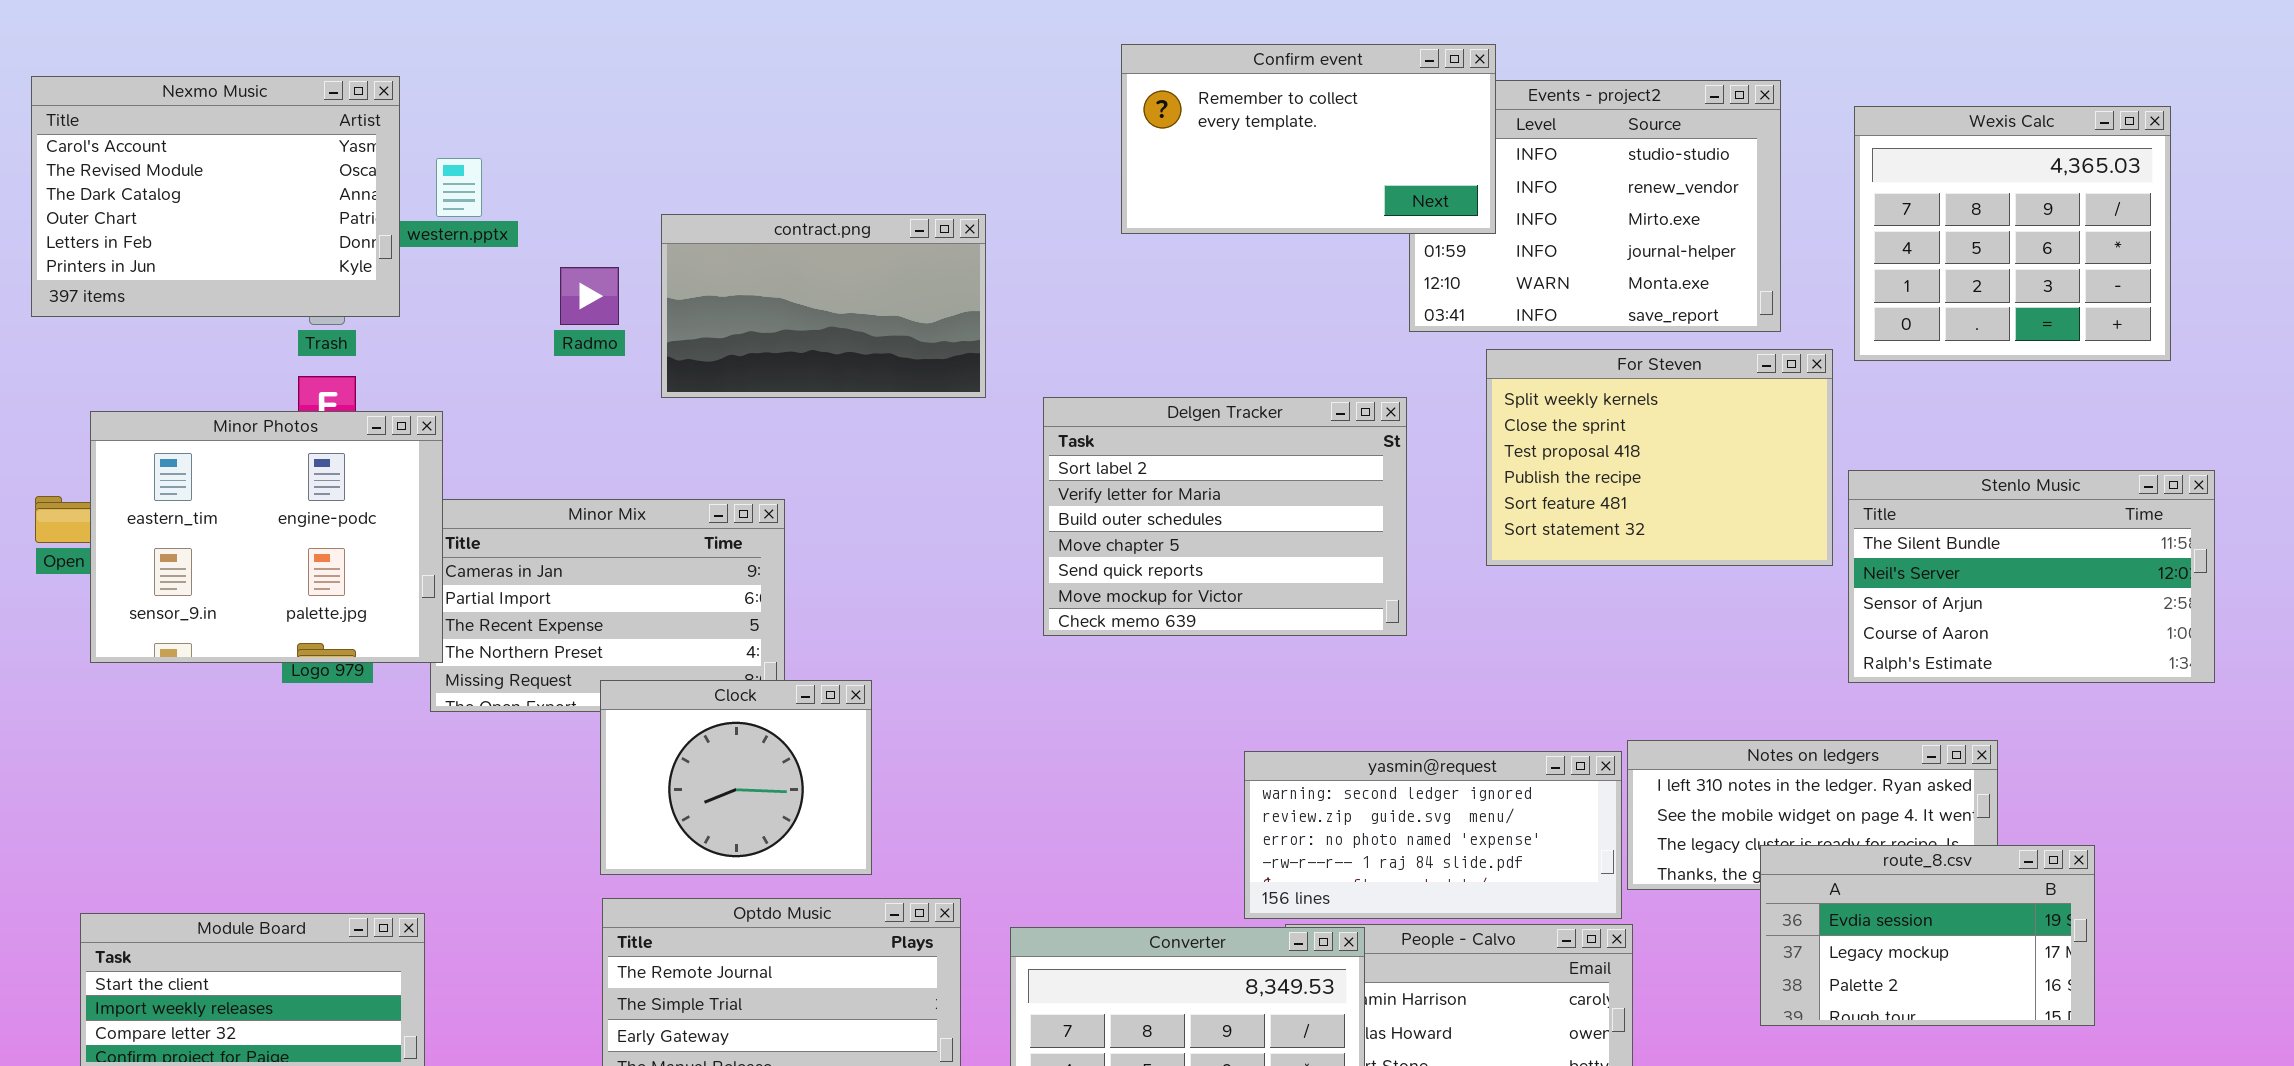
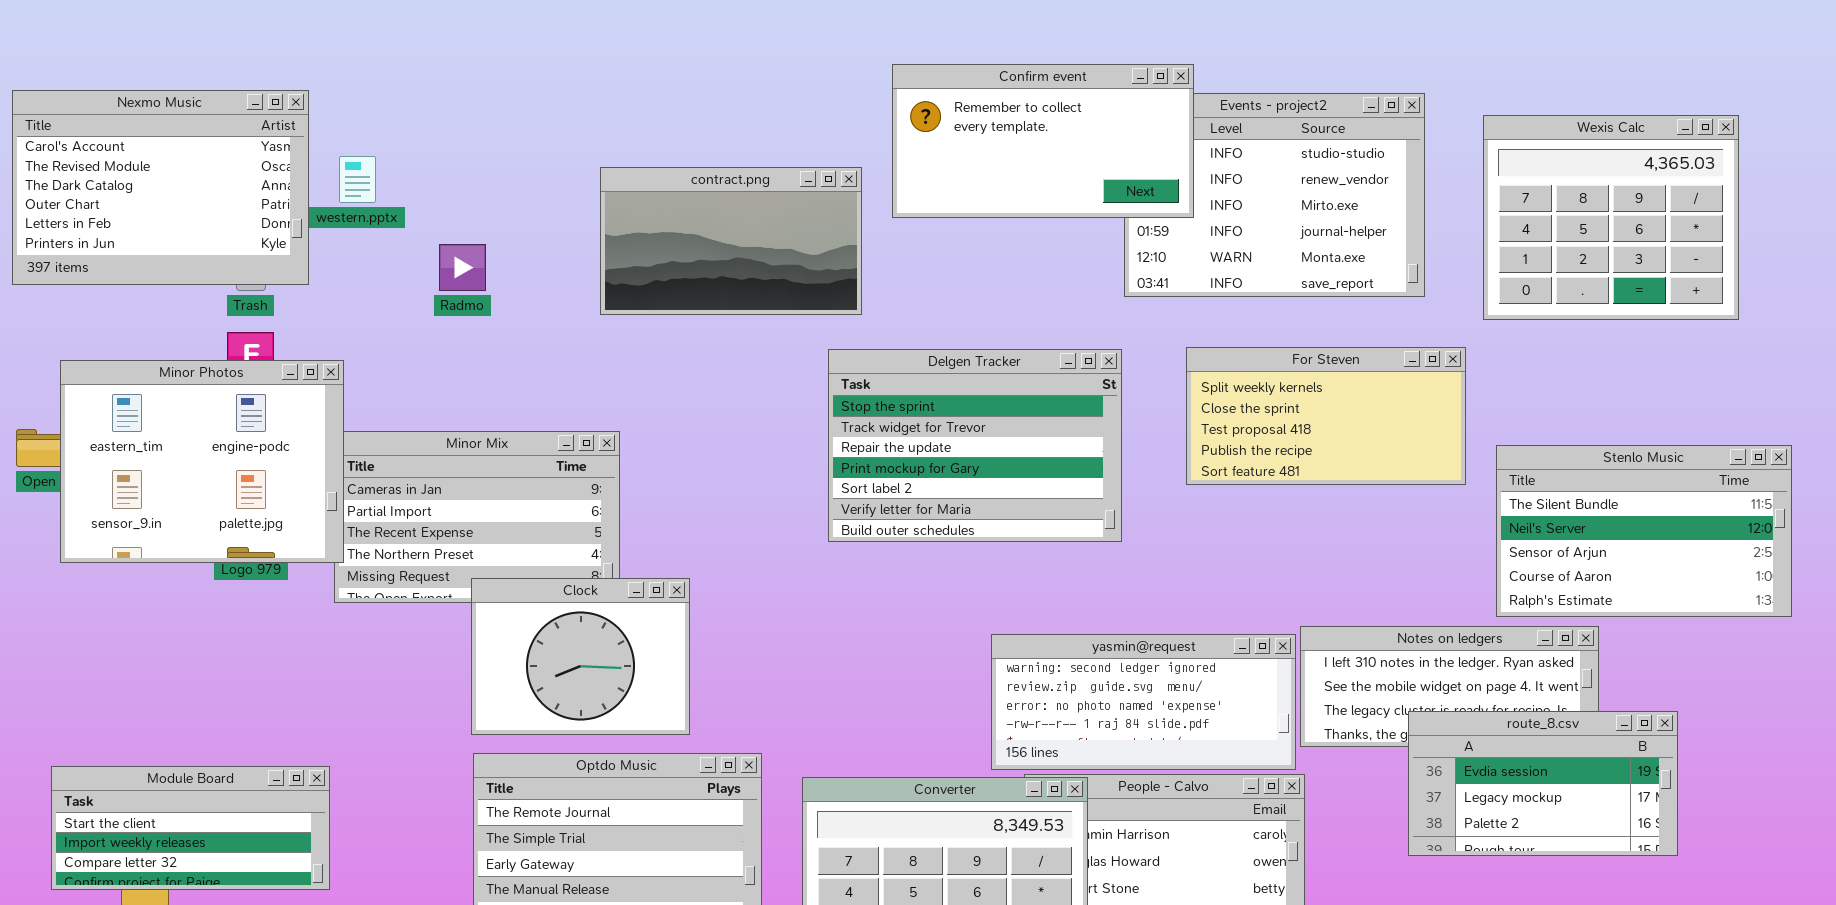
contract.png: [661,214,986,398] -> [600,167,862,315], moved
For Steven: [1486,349,1833,566] -> [1186,347,1466,485], resized
Delgen Tracker: [1043,397,1407,636] -> [828,349,1122,542], scrolled up 4 rows
Stenlo Music: [1848,470,2215,683] -> [1496,445,1792,617], moved

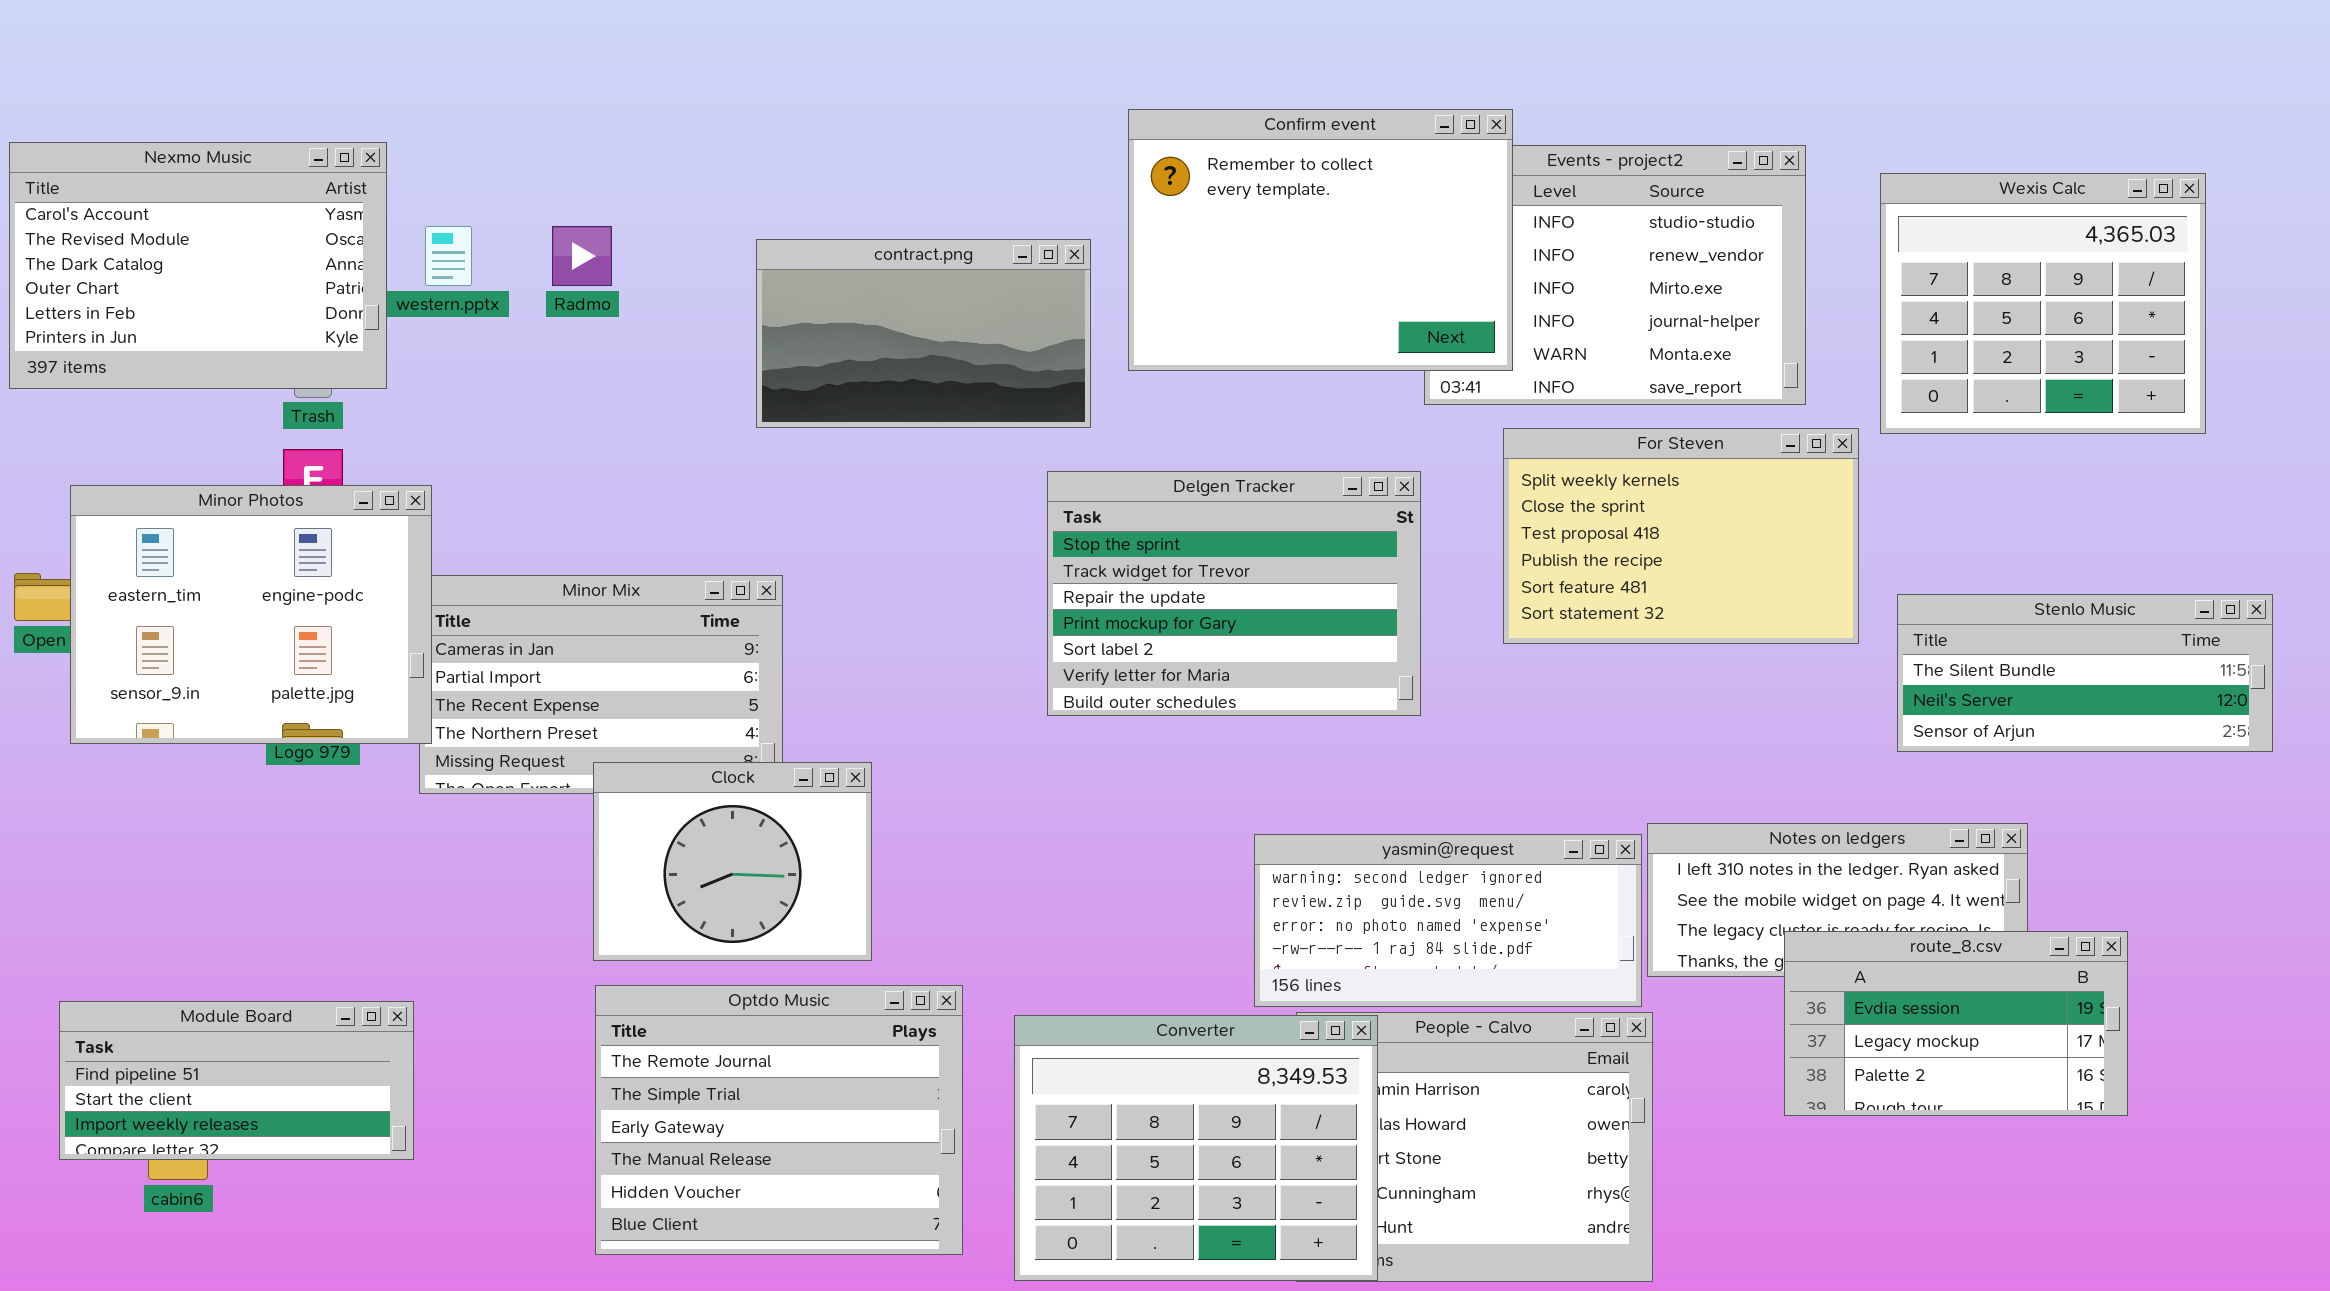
Confirm event: [892,64,1194,218] -> [1128,109,1513,371], resized
Radmo: [439,244,486,291] -> [552,226,612,286], moved
For Steven: [1186,347,1466,485] -> [1503,428,1859,644], resized
Stenlo Music: [1496,445,1792,617] -> [1897,594,2273,752], resized
Module Board: [51,766,330,890] -> [59,1001,414,1160], scrolled up 1 row

